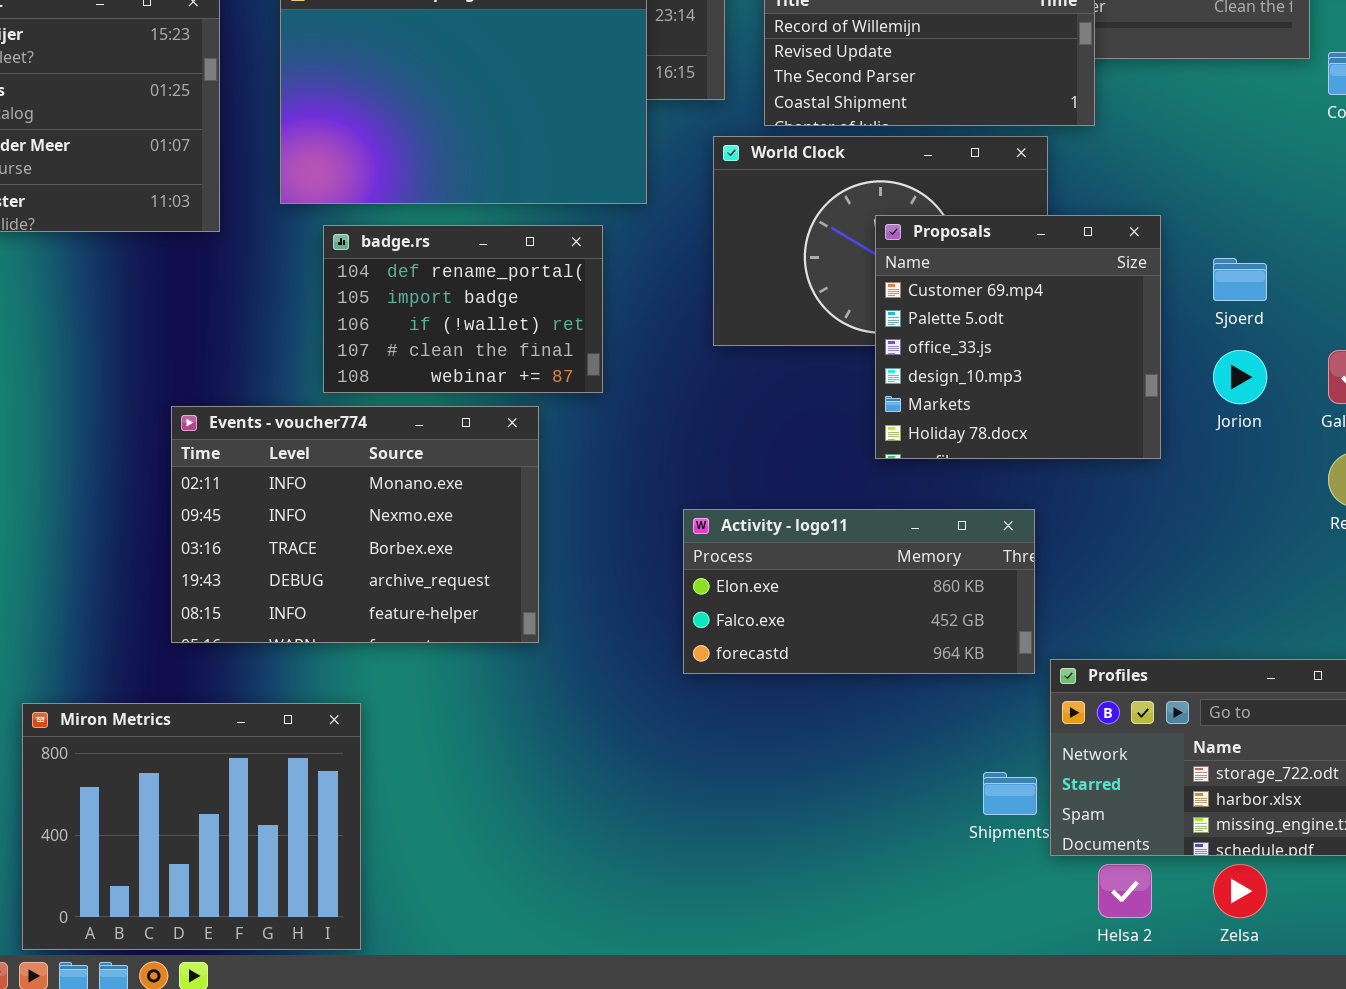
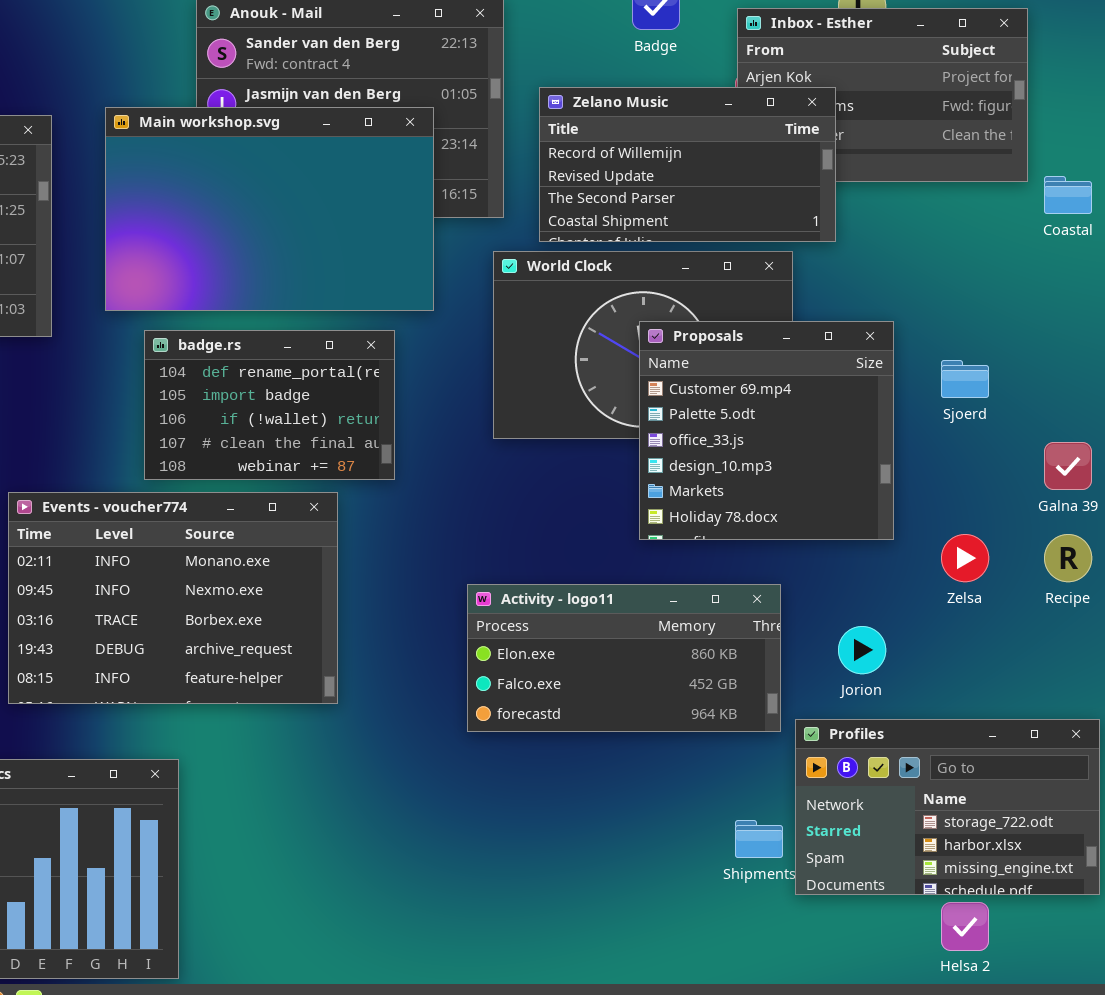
Jorion: [1213,350,1267,404] -> [838,626,886,674], moved
Helsa 2: [1098,864,1152,918] -> [941,902,989,951], moved
Zelsa: [1213,864,1267,918] -> [941,534,989,582], moved

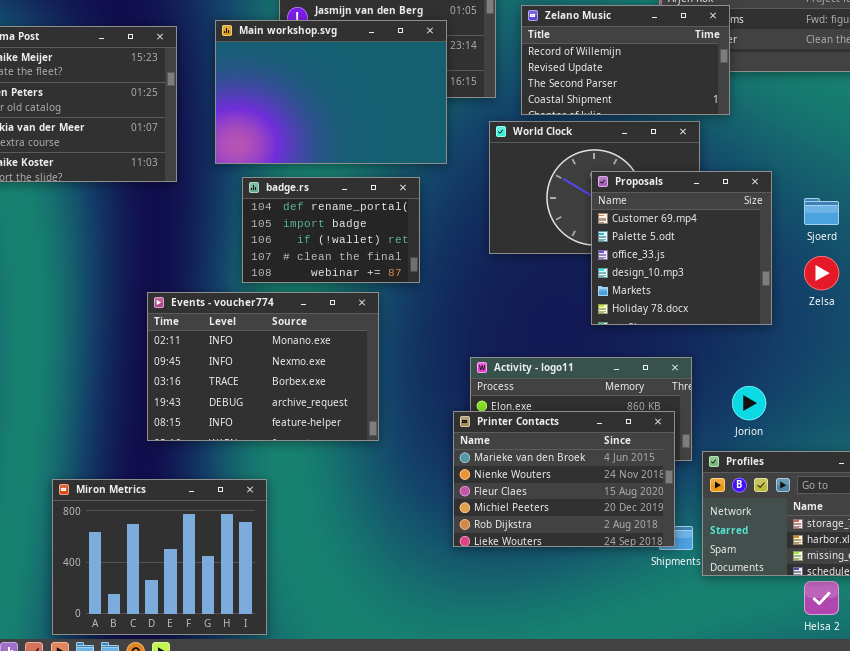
Zelsa: [941,534,989,582] -> [804,256,839,290], moved
Printer Contacts: none -> [453,411,675,547], opened

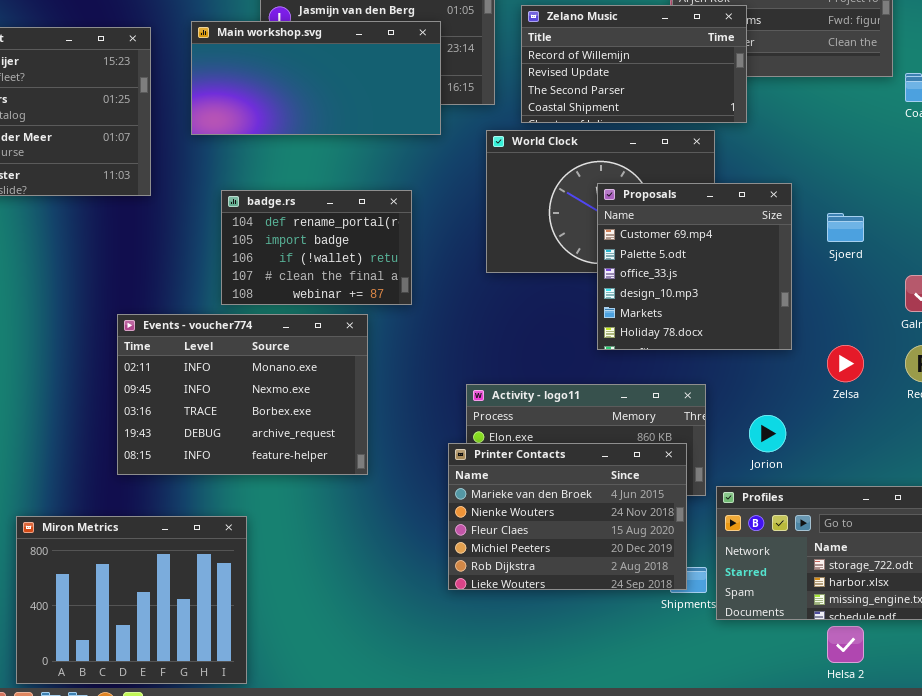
Main workshop.svg: [215,20,447,164] -> [191,21,441,135], resized
Zelsa: [804,256,839,290] -> [827,345,864,382], moved

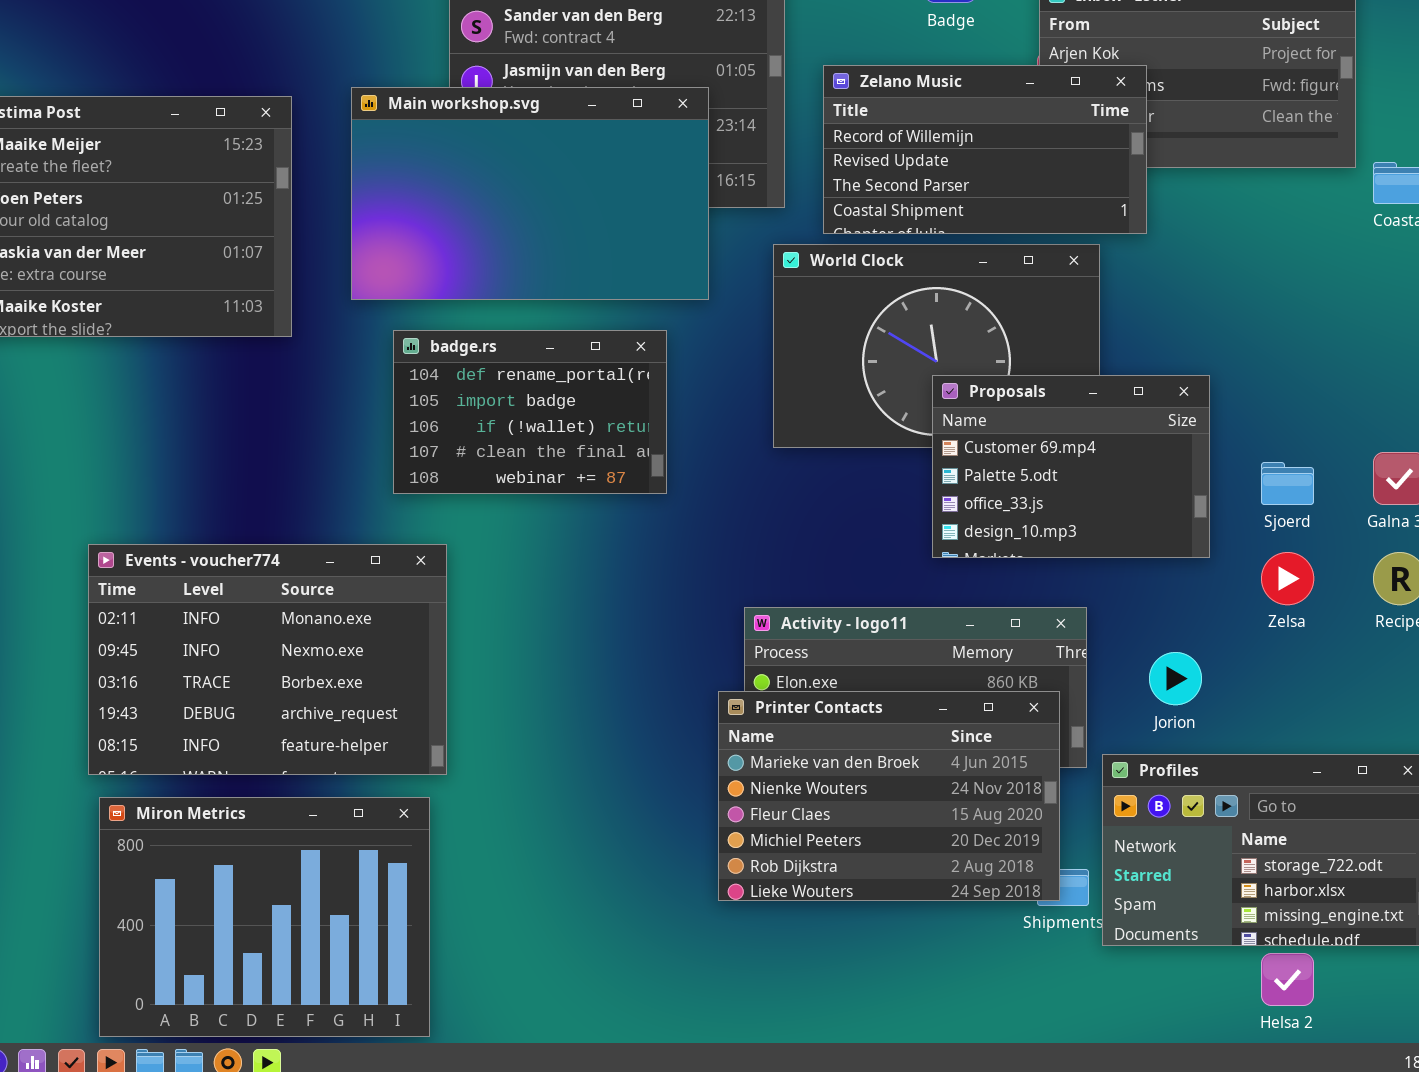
Main workshop.svg: [191,21,441,135] -> [351,87,709,300], resized
Proposals: [597,183,792,350] -> [932,375,1210,558], resized
Sjoerd: [827,213,864,242] -> [1261,462,1314,505], moved
Events - voucher774: [117,314,368,475] -> [88,544,447,775], moved

